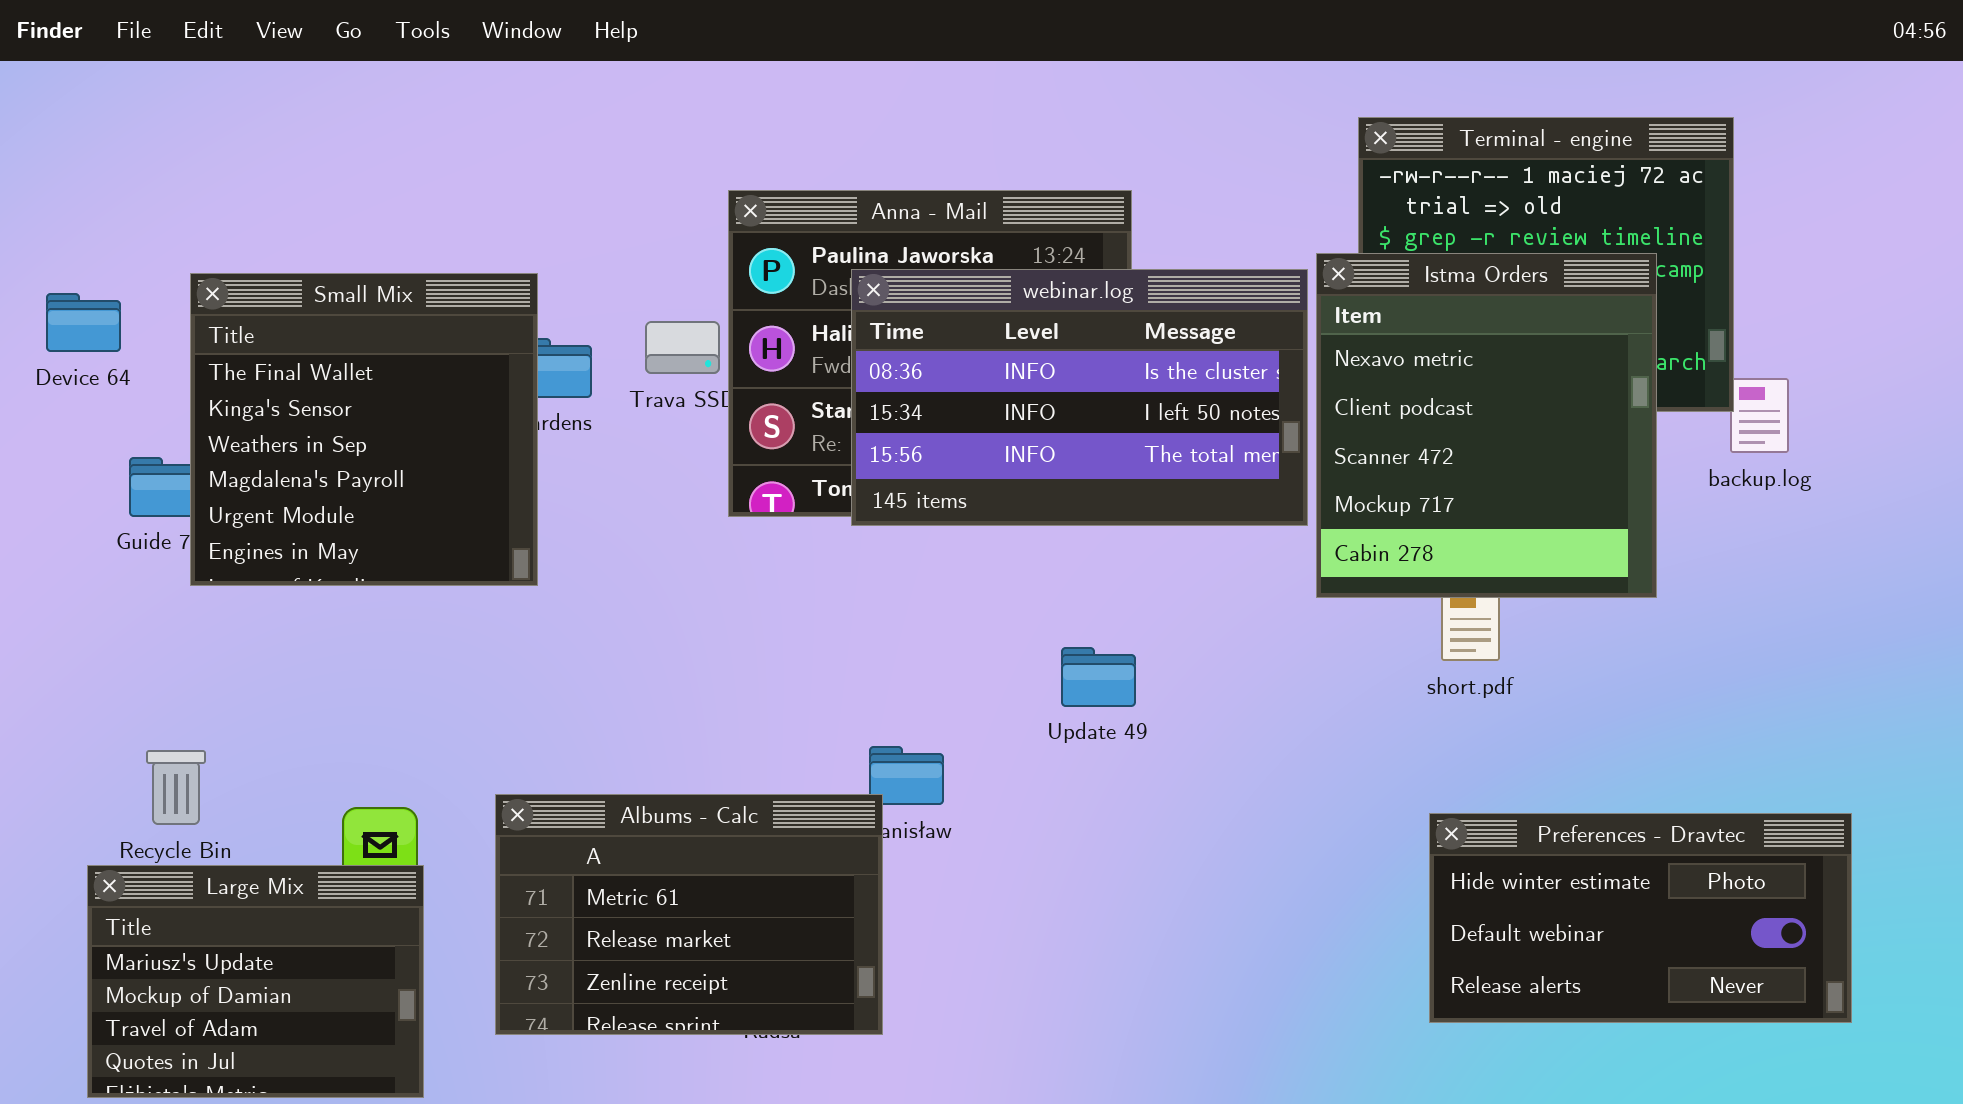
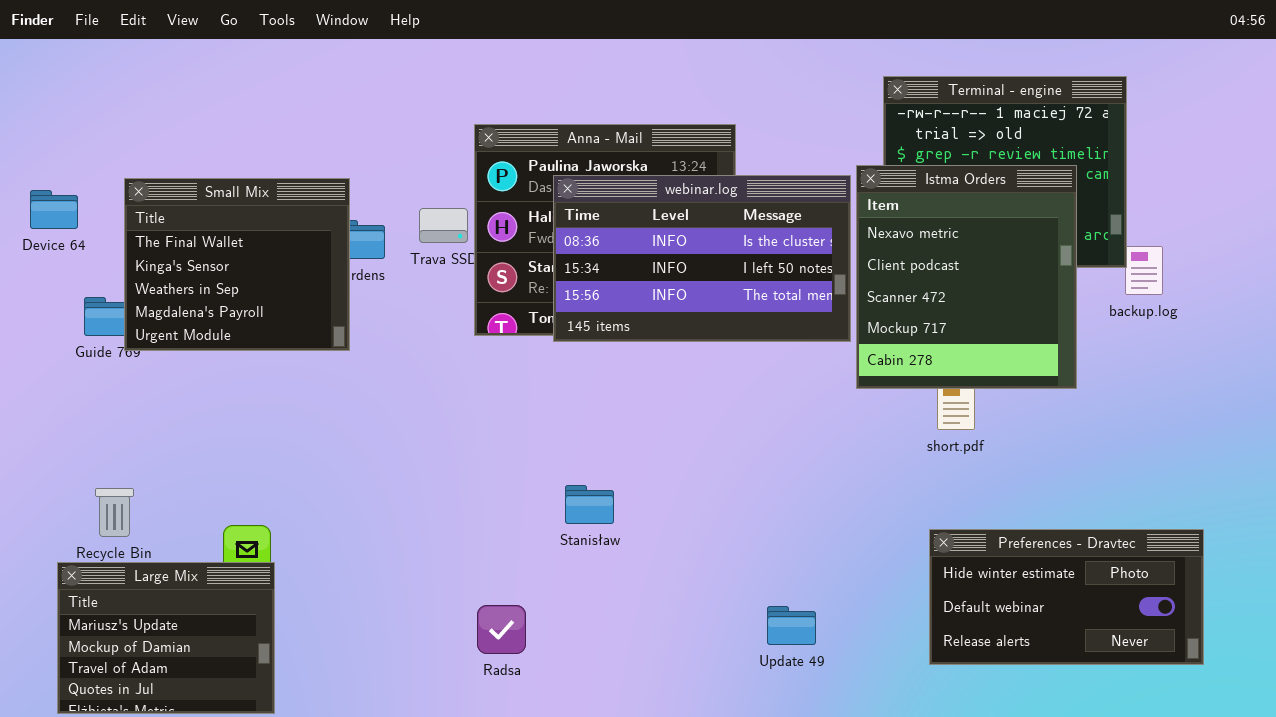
Small Mix: [190,273,538,586] -> [124,178,350,351], resized
Update 49: [1061,647,1136,707] -> [767,606,816,645], moved
Albums - Calc: [495,794,883,1035] -> none, closed

